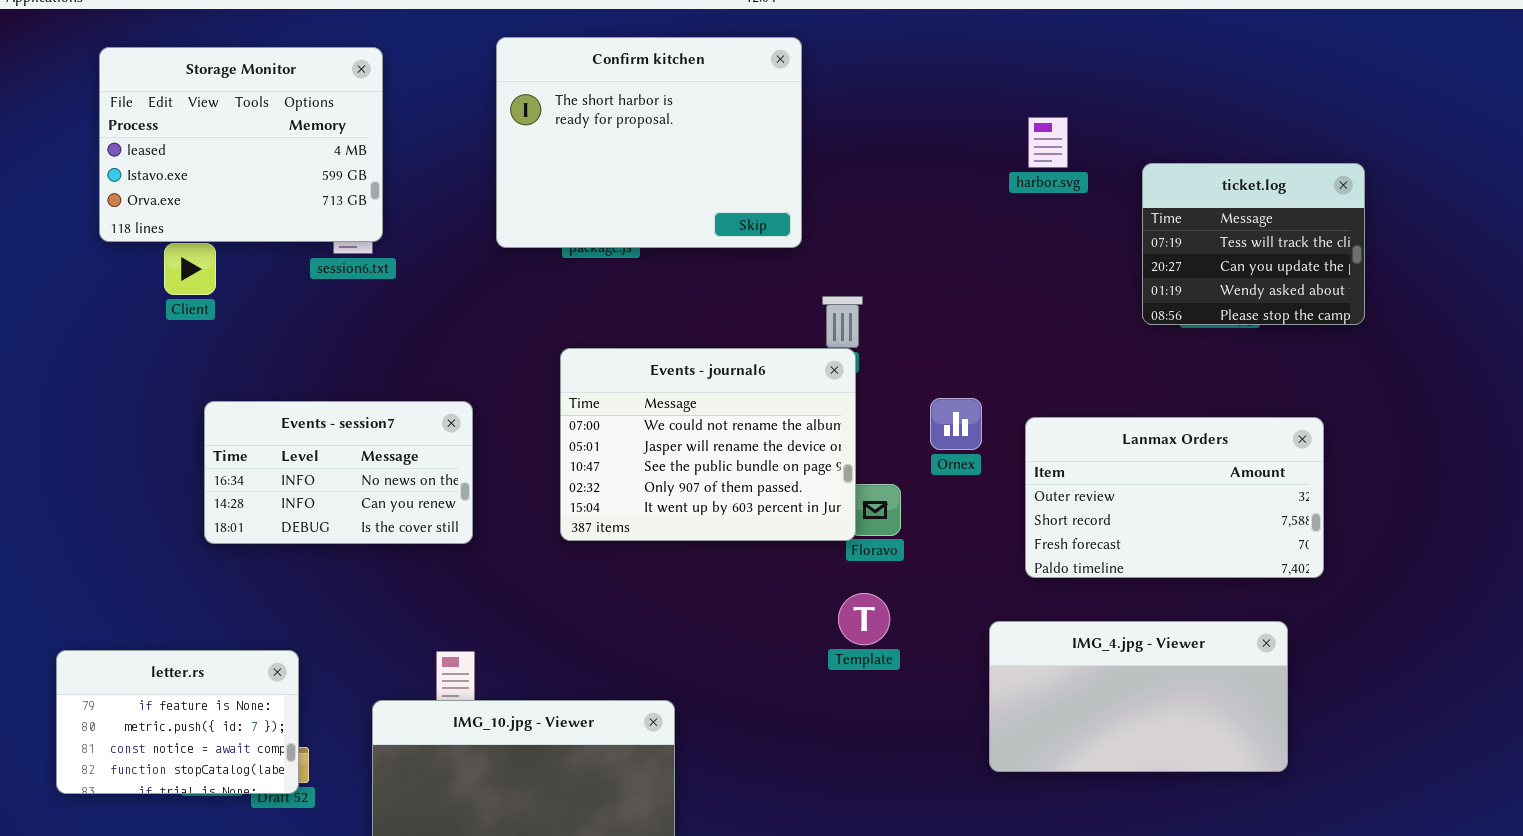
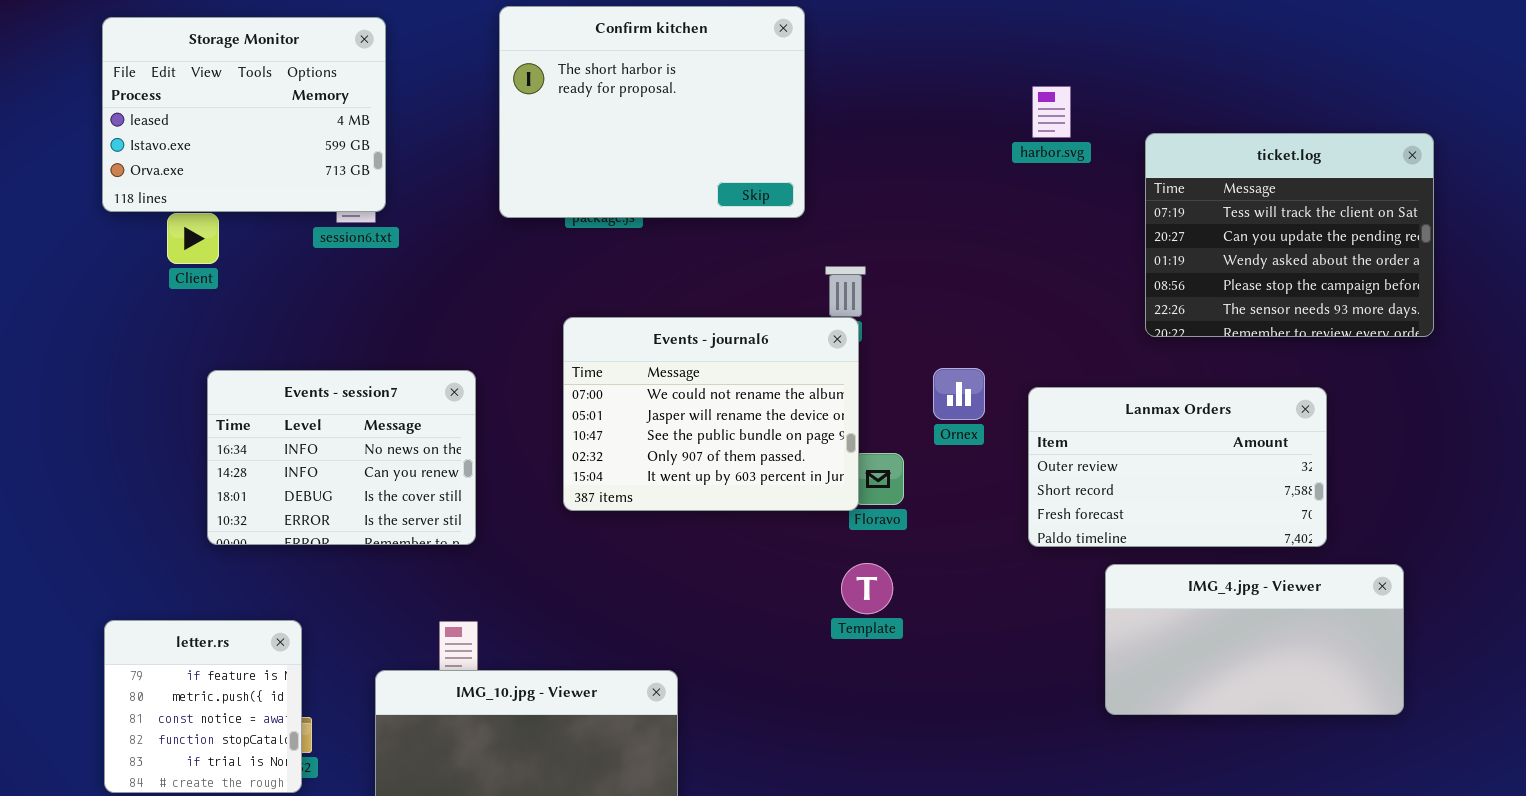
ticket.log: [1142,163,1365,325] -> [1145,133,1434,337], resized
Events - session7: [204,401,473,544] -> [207,370,476,545], resized
IMG_4.jpg - Viewer: [989,621,1288,772] -> [1105,564,1404,715], moved
letter.rs: [56,650,299,794] -> [104,620,302,793], resized

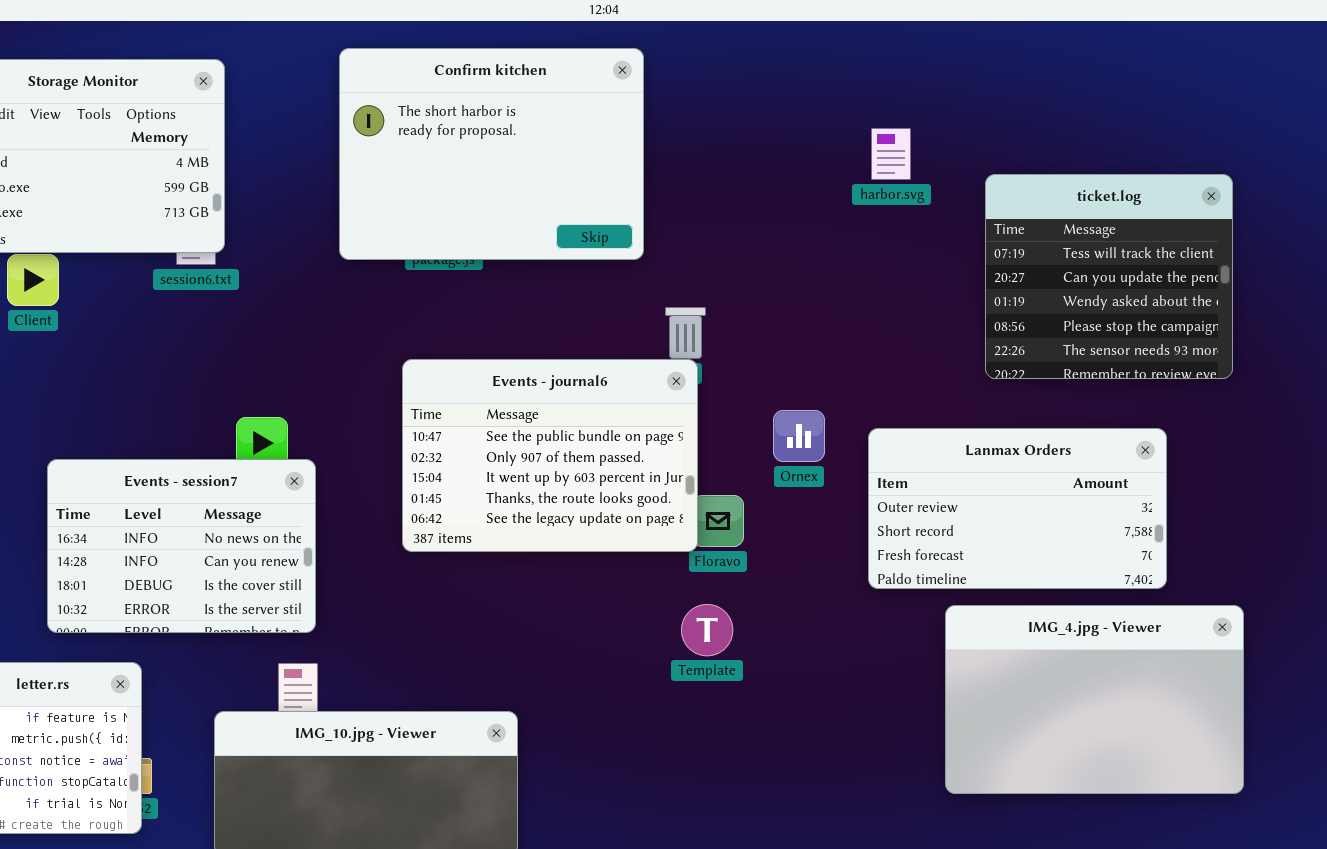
ticket.log: [1145,133,1434,337] -> [985,174,1233,379], resized
Events - journal6: [563,317,859,511] -> [402,359,698,552], scrolled down 2 rows
Events - session7: [207,370,476,545] -> [47,459,316,633], moved
IMG_4.jpg - Viewer: [1105,564,1404,715] -> [945,605,1244,794], resized

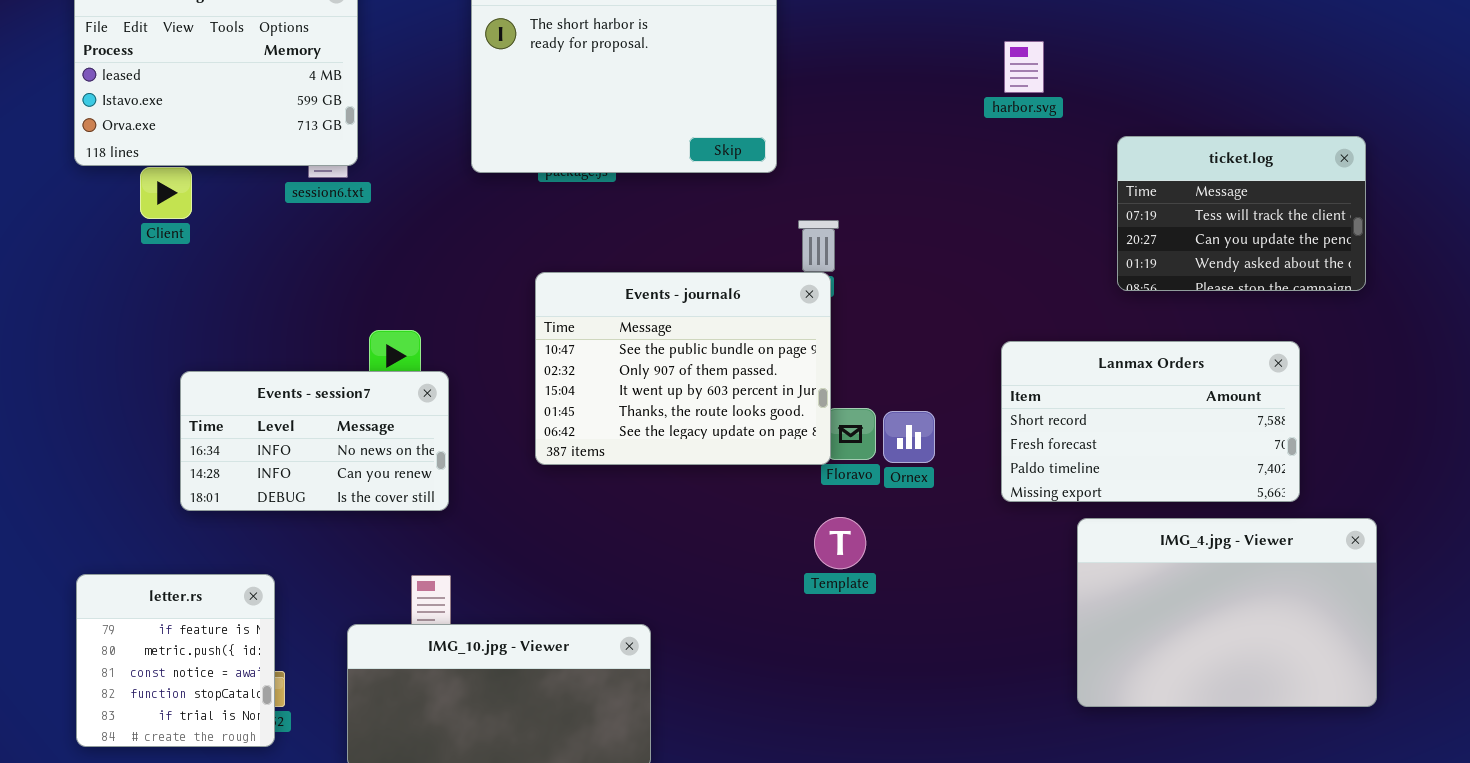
ticket.log: [985,174,1233,379] -> [1117,136,1366,291], resized
Ornex: [773,410,825,462] -> [883,411,935,463], moved
Lanmax Orders: [868,428,1167,589] -> [1001,341,1300,502], scrolled down 1 row
Events - session7: [47,459,316,633] -> [180,371,449,511], resized

